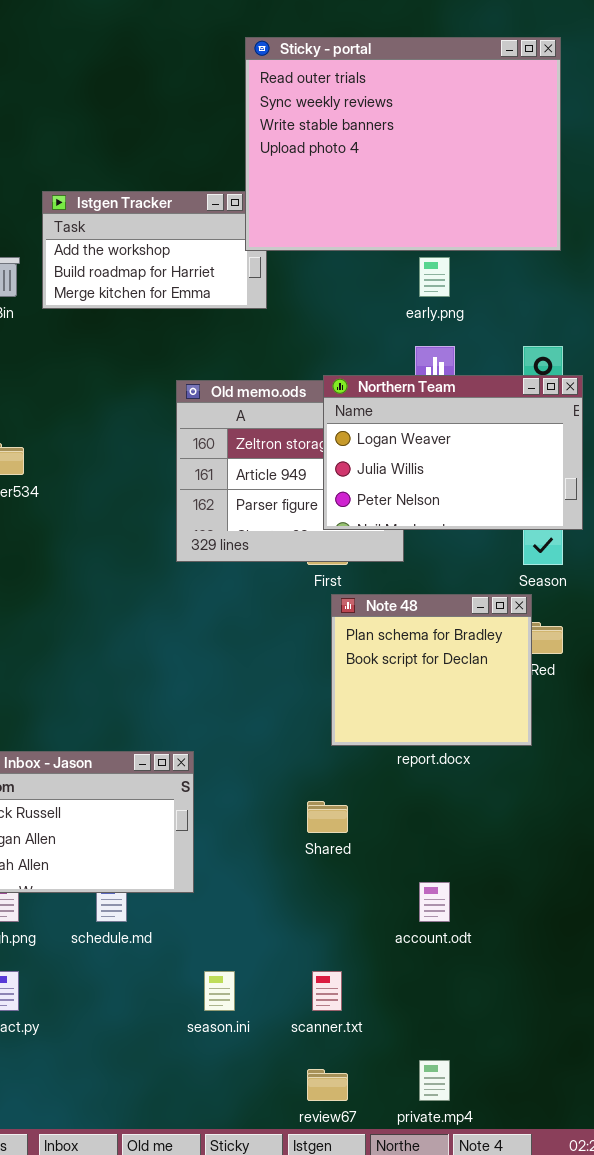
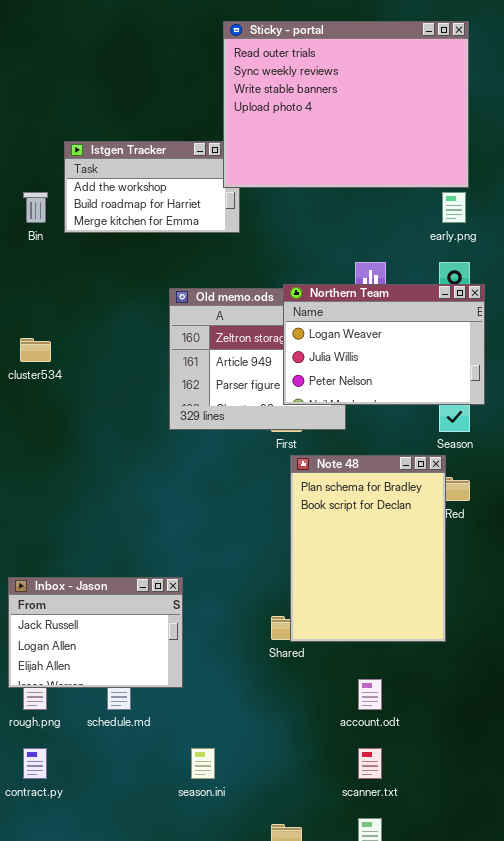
early.png: [419,257,450,297] -> [442,192,466,223], moved
Note 48: [331,594,532,746] -> [290,455,446,642], resized
scanner.txt: [312,971,342,1011] -> [358,748,382,779], moved

